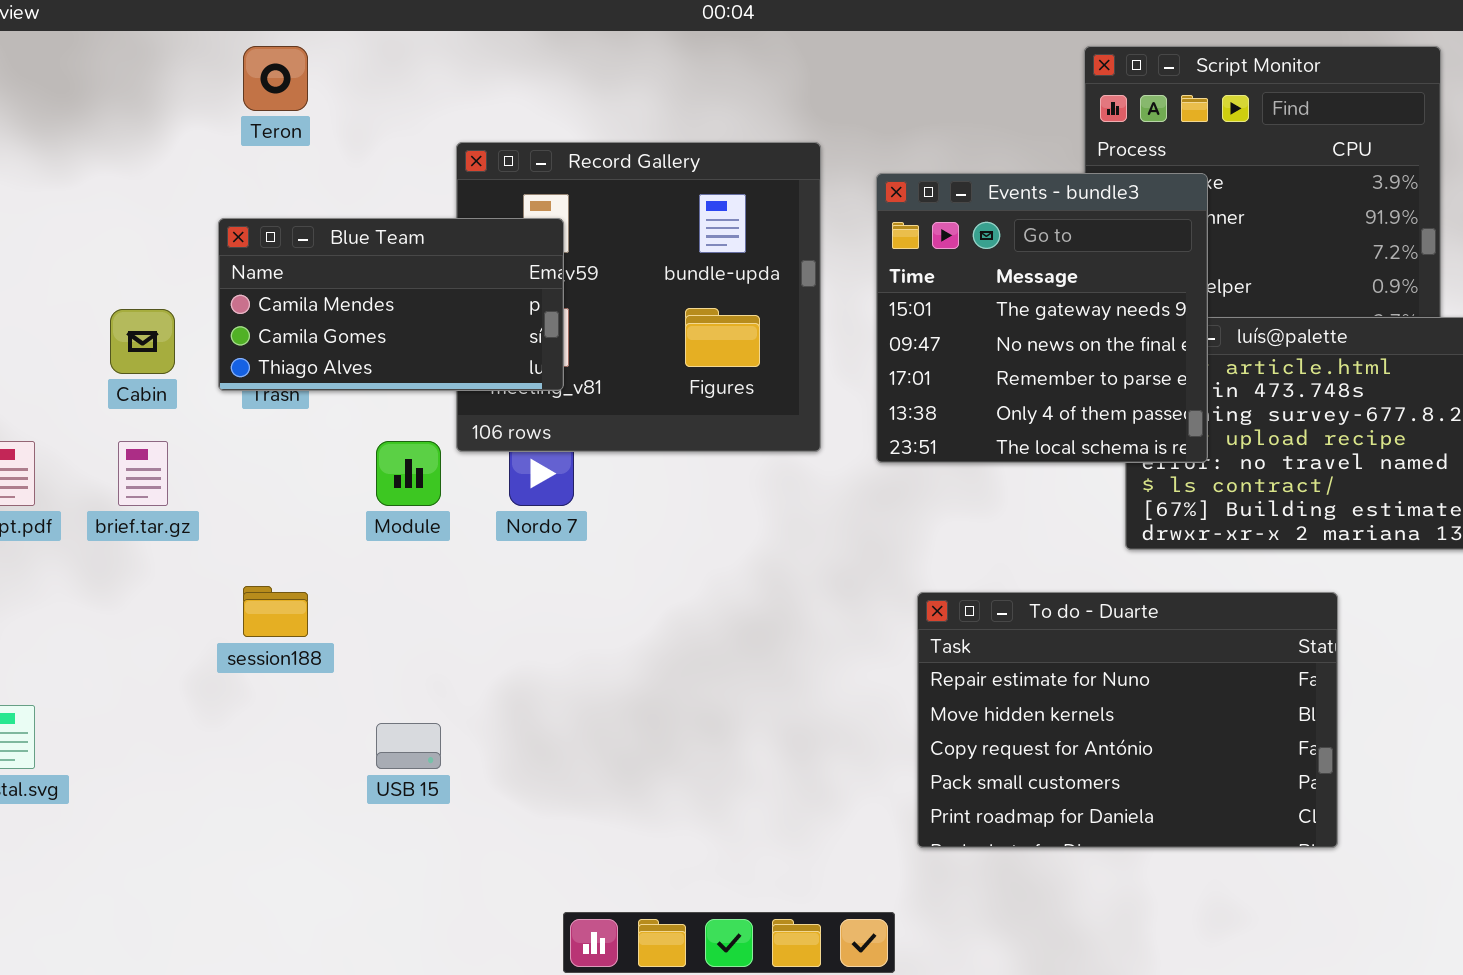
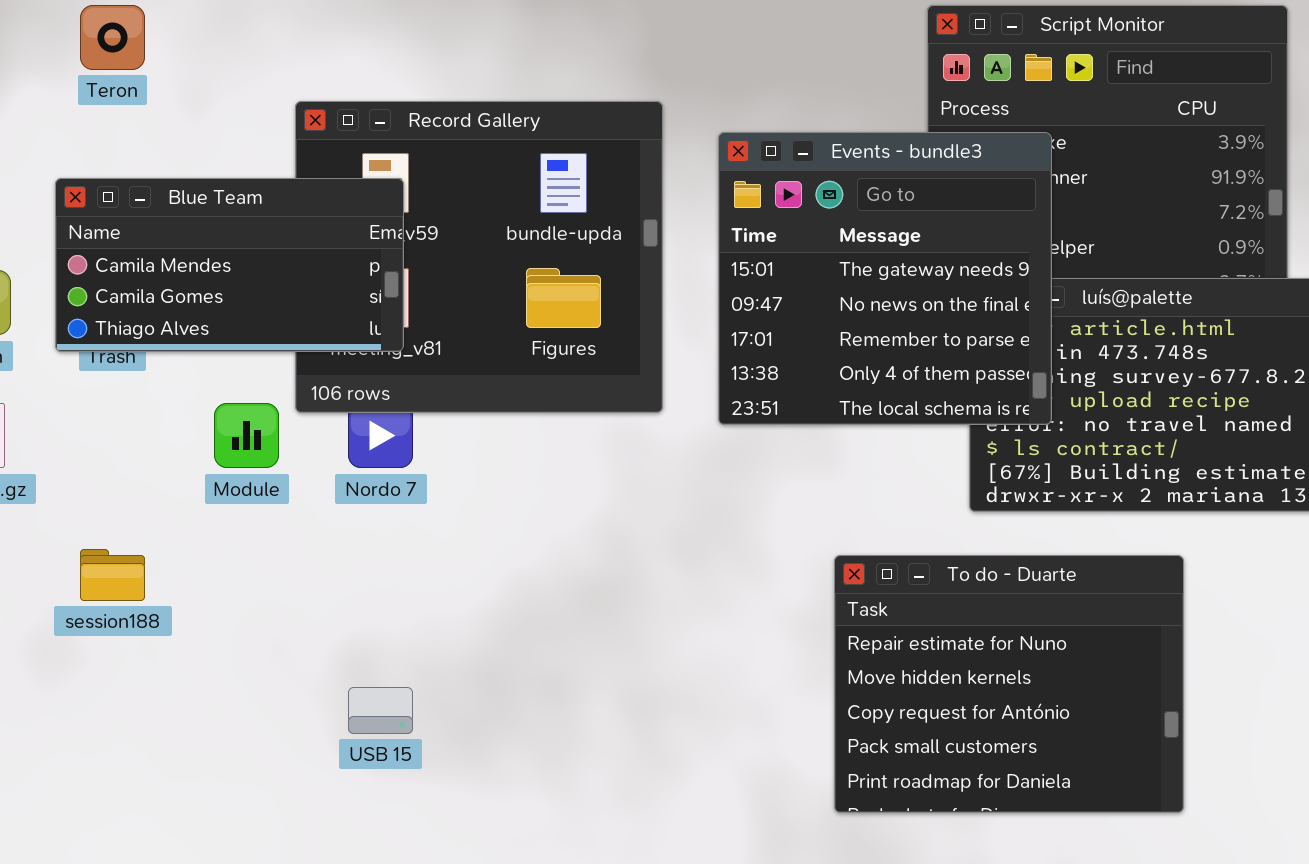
To do - Duarte: [917,592,1338,848] -> [834,555,1184,813], resized
USB 15: [376,723,441,769] -> [348,687,413,734], moved

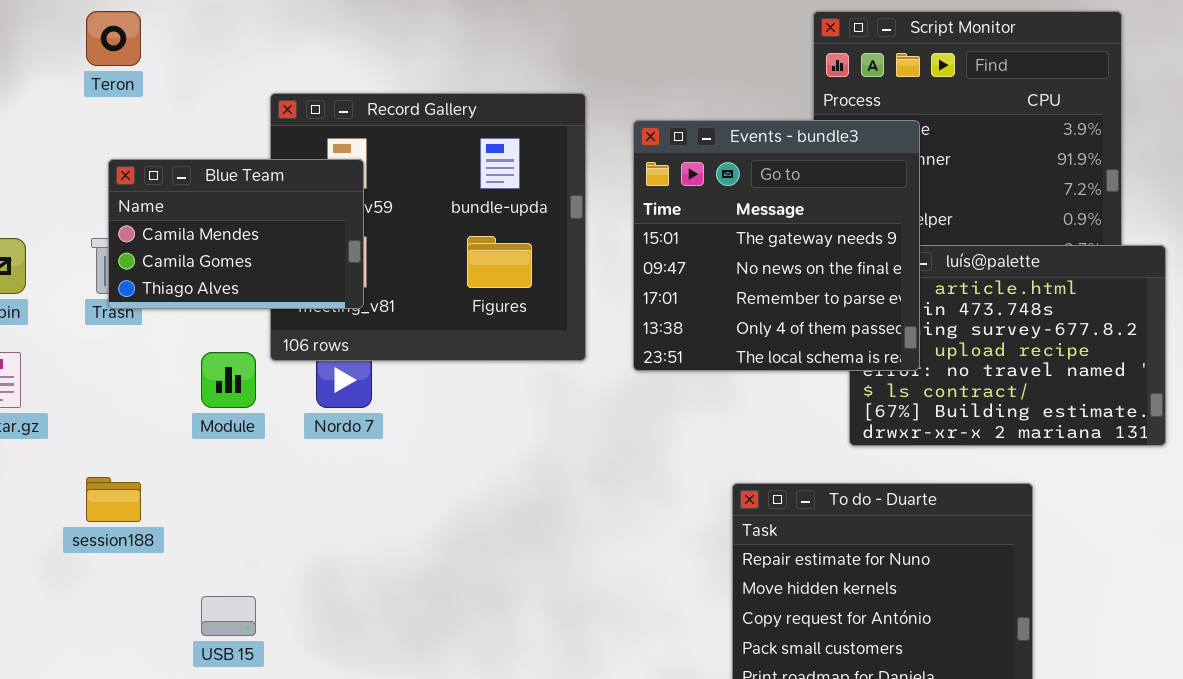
Blue Team: [55,178,404,352] -> [108,159,364,309], resized
USB 15: [348,687,413,734] -> [201,596,256,636], moved

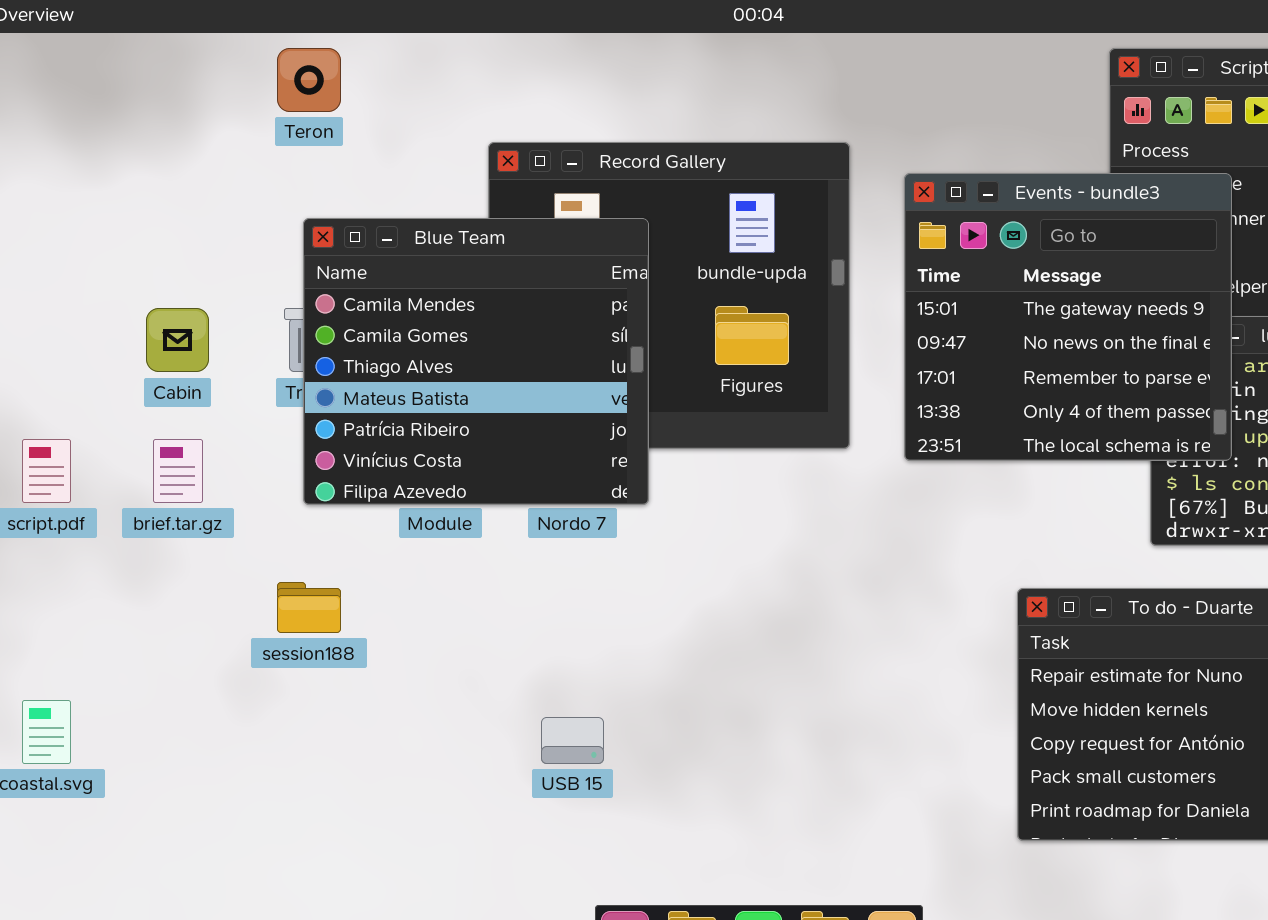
Blue Team: [108,159,364,309] -> [303,218,649,505], resized
USB 15: [201,596,256,636] -> [541,717,604,764], moved

